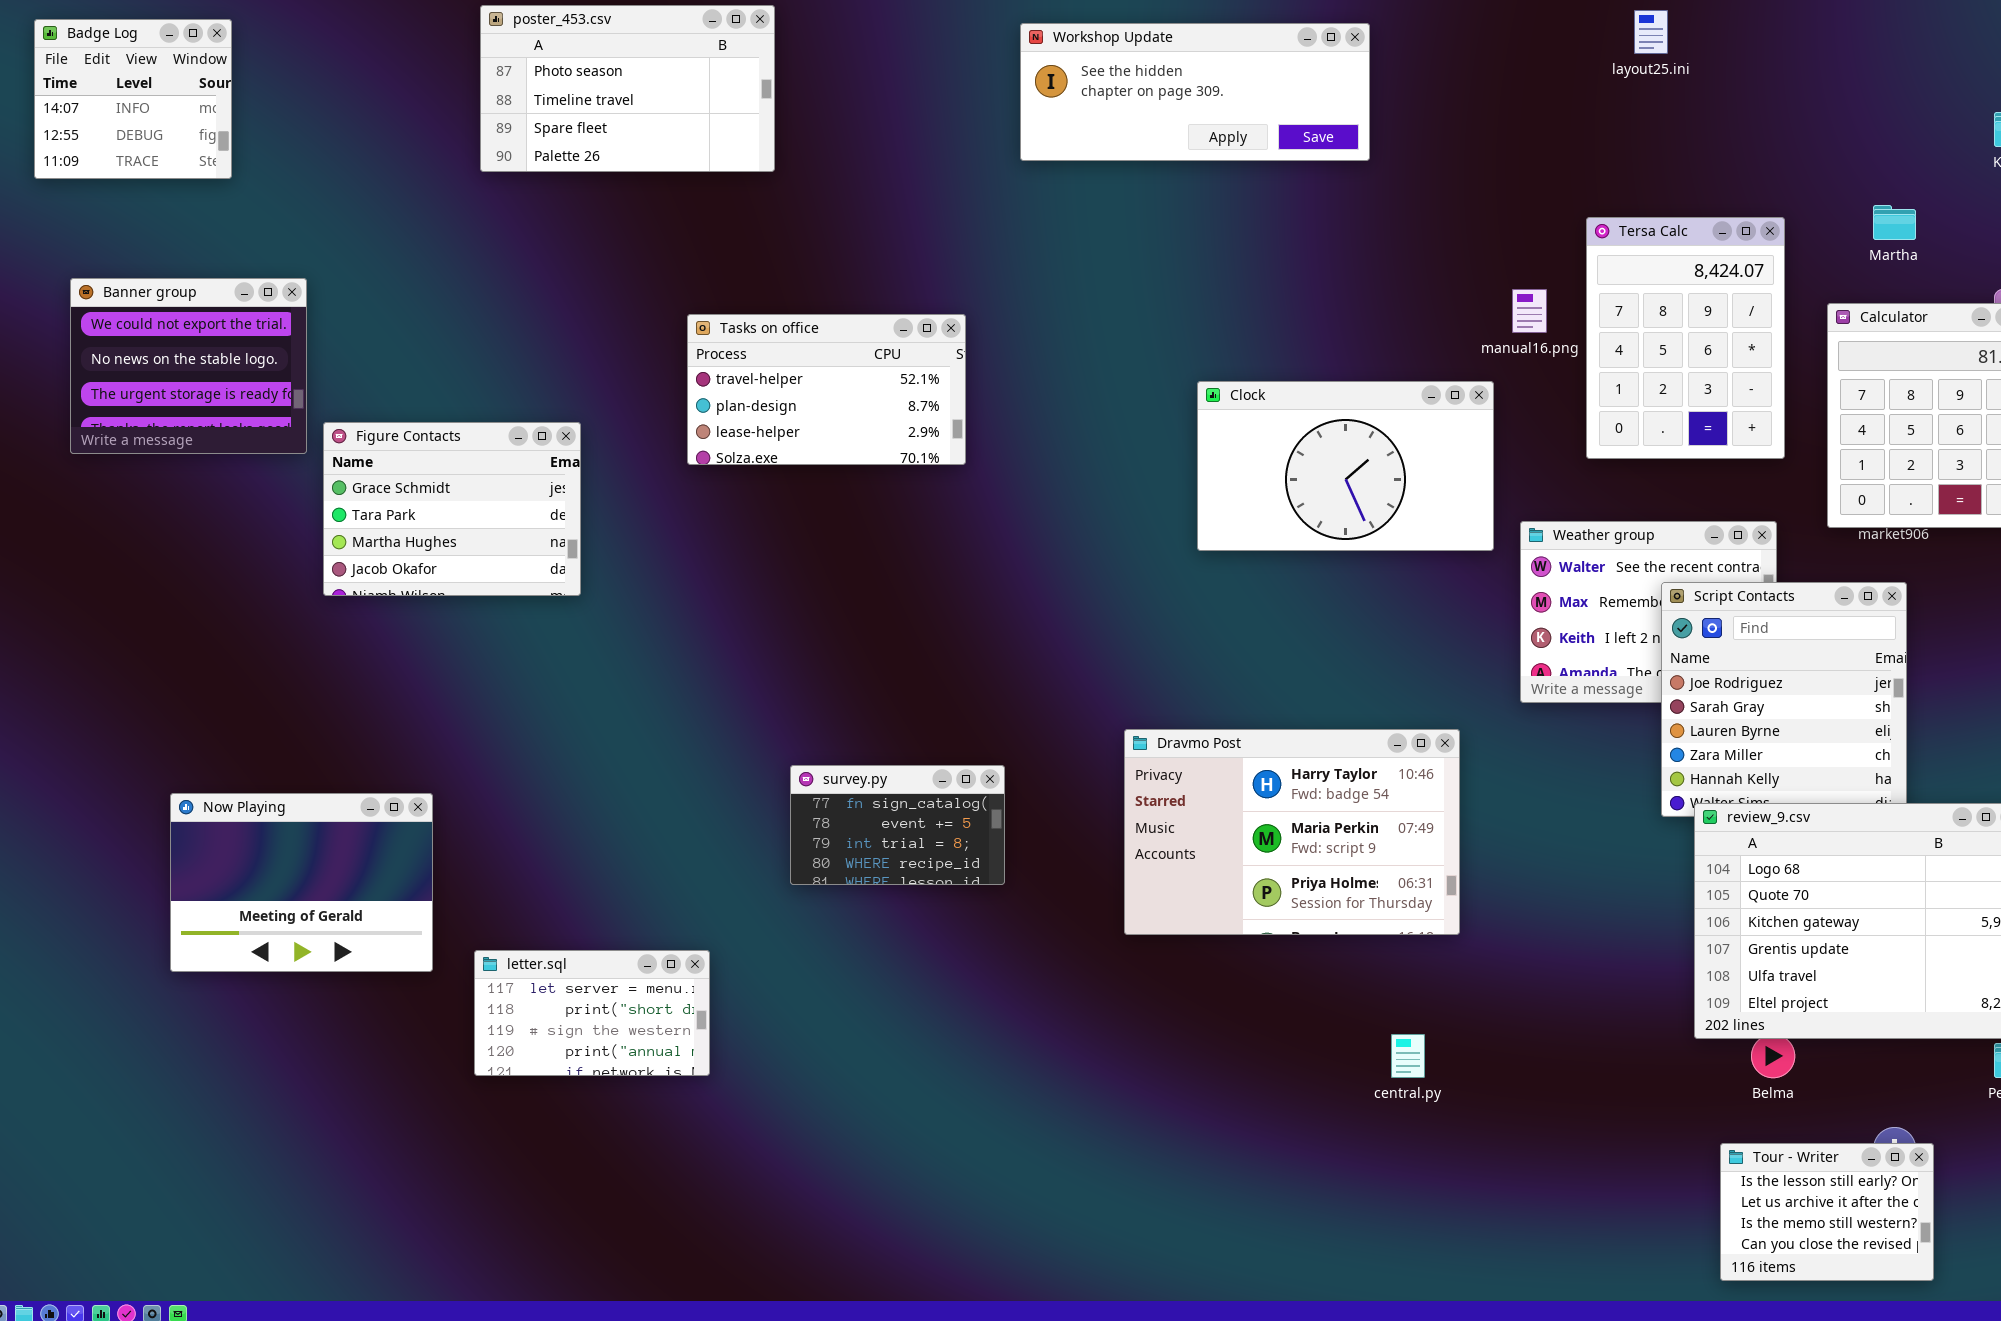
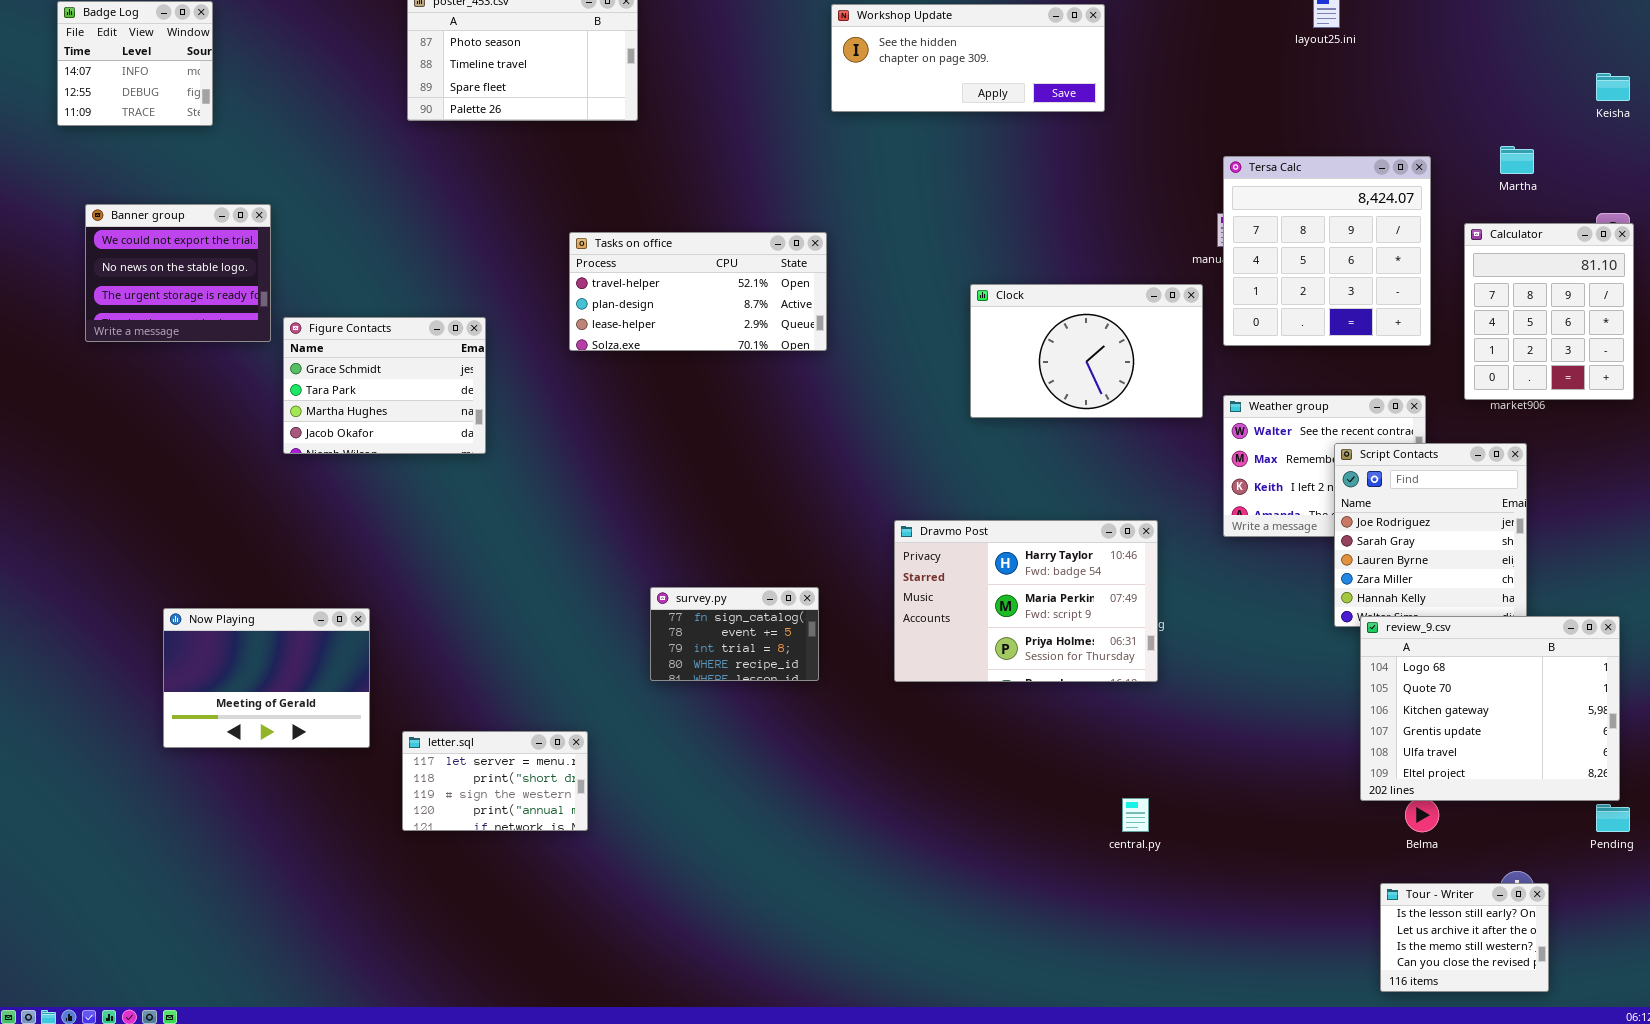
Tersa Calc: [1586,217,1785,459] -> [1223,156,1431,346], resized
Tasks on office: [687,314,966,465] -> [569,232,827,351], resized
Dravmo Post: [1124,729,1460,935] -> [894,520,1158,682], moved

